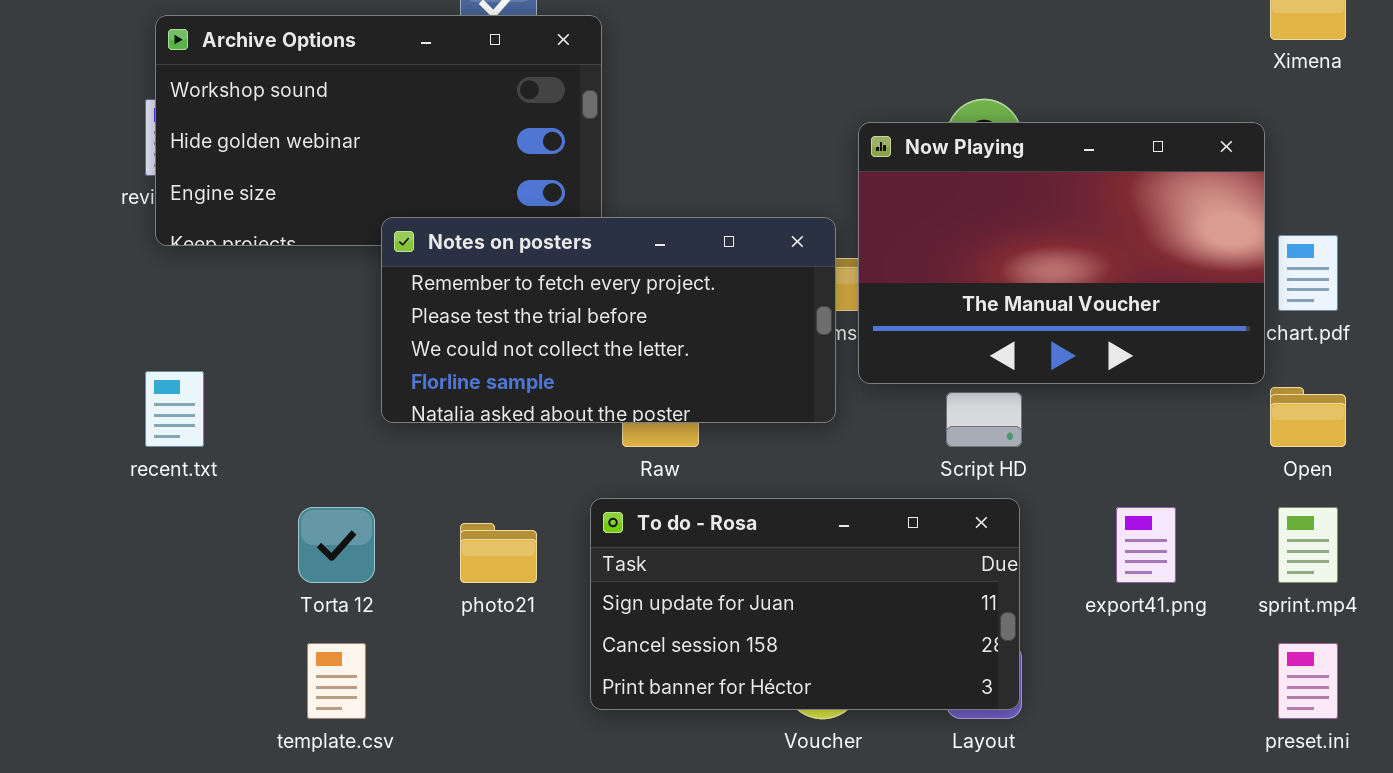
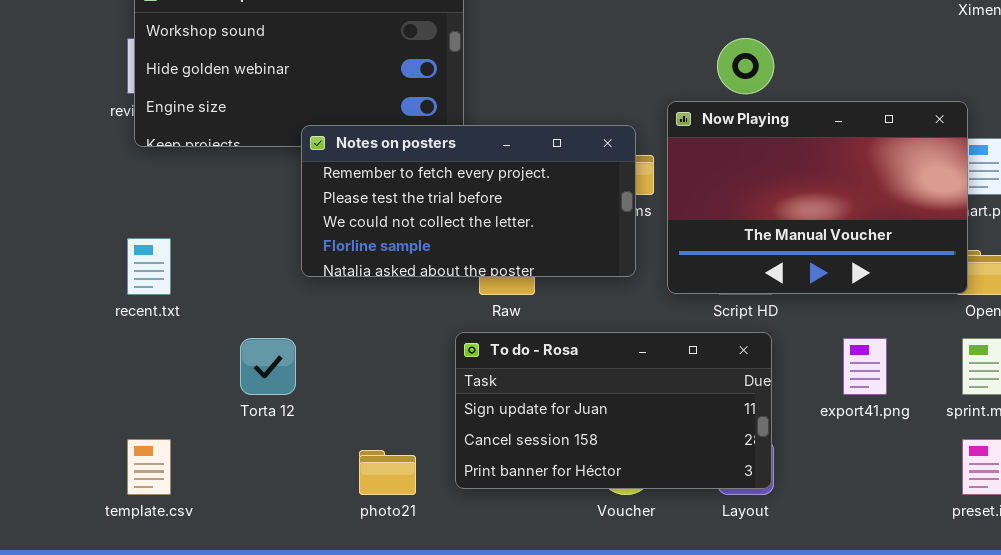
Now Playing: [858,122,1265,384] -> [667,101,968,294], moved
photo21: [460,523,537,583] -> [359,450,416,495], moved
template.csv: [307,643,366,719] -> [127,439,171,495], moved

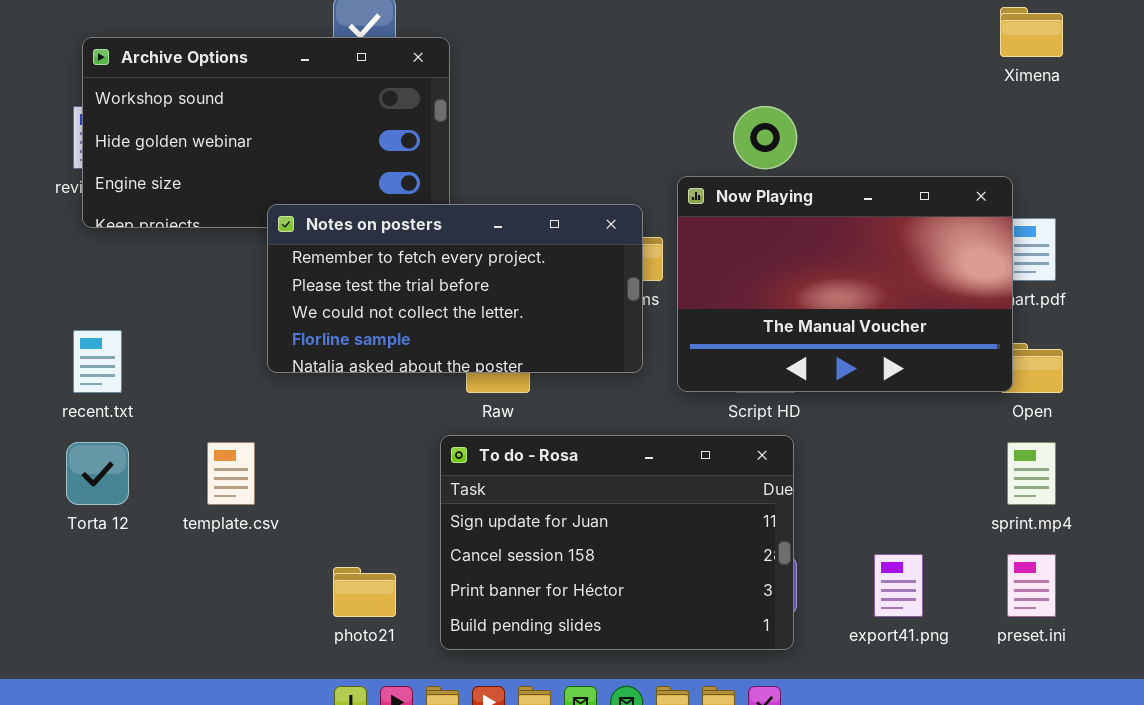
To do - Rosa: [455,332,772,489] -> [440,435,794,650], resized
Torta 12: [240,338,296,395] -> [66,442,129,505], moved
export41.png: [843,338,887,395] -> [874,554,923,617], moved
template.csv: [127,439,171,495] -> [207,442,255,505], moved

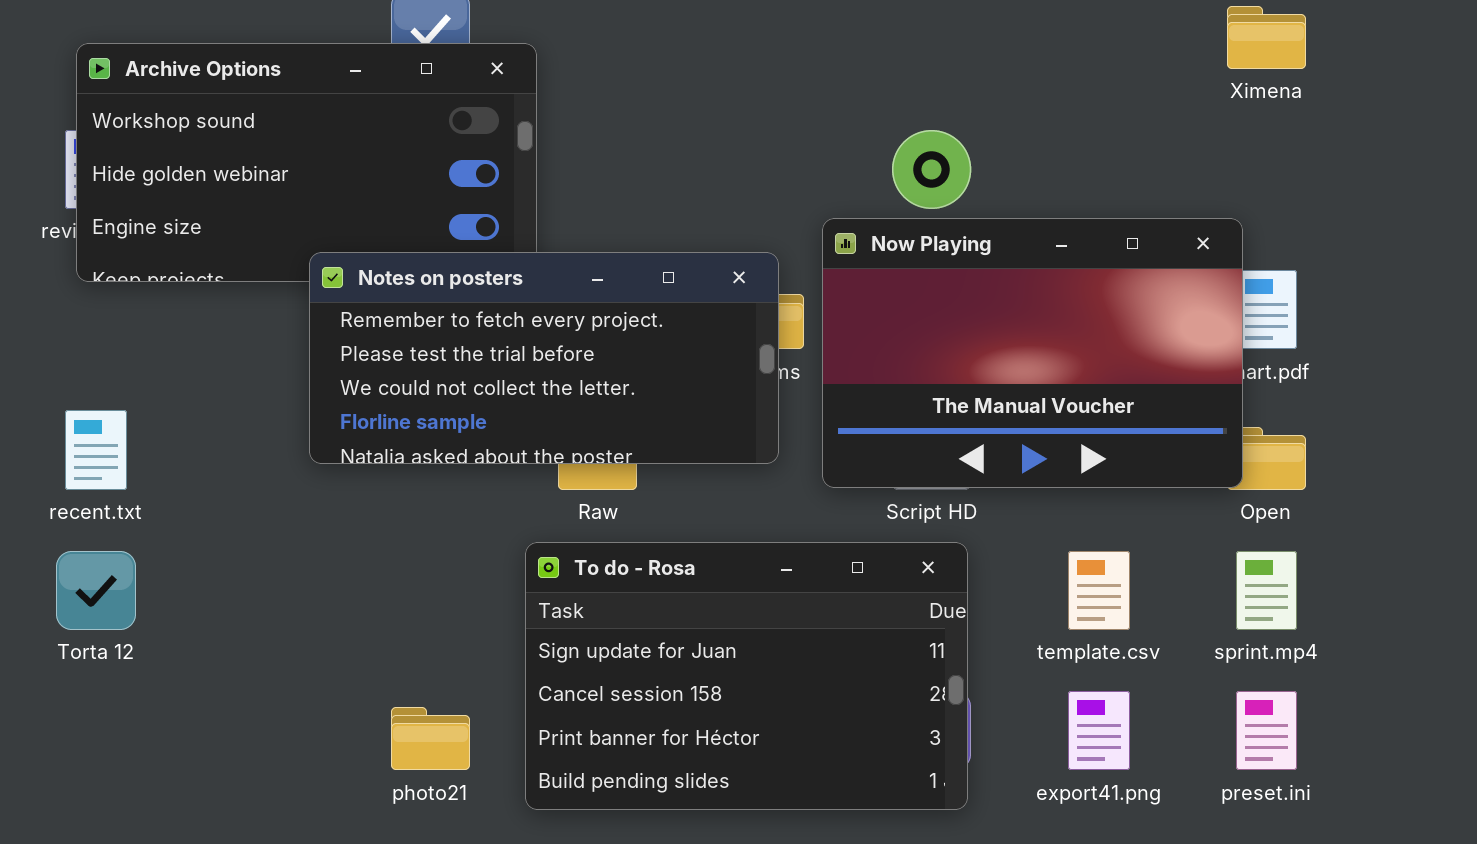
template.csv: [207,442,255,505] -> [1068,551,1130,630], moved

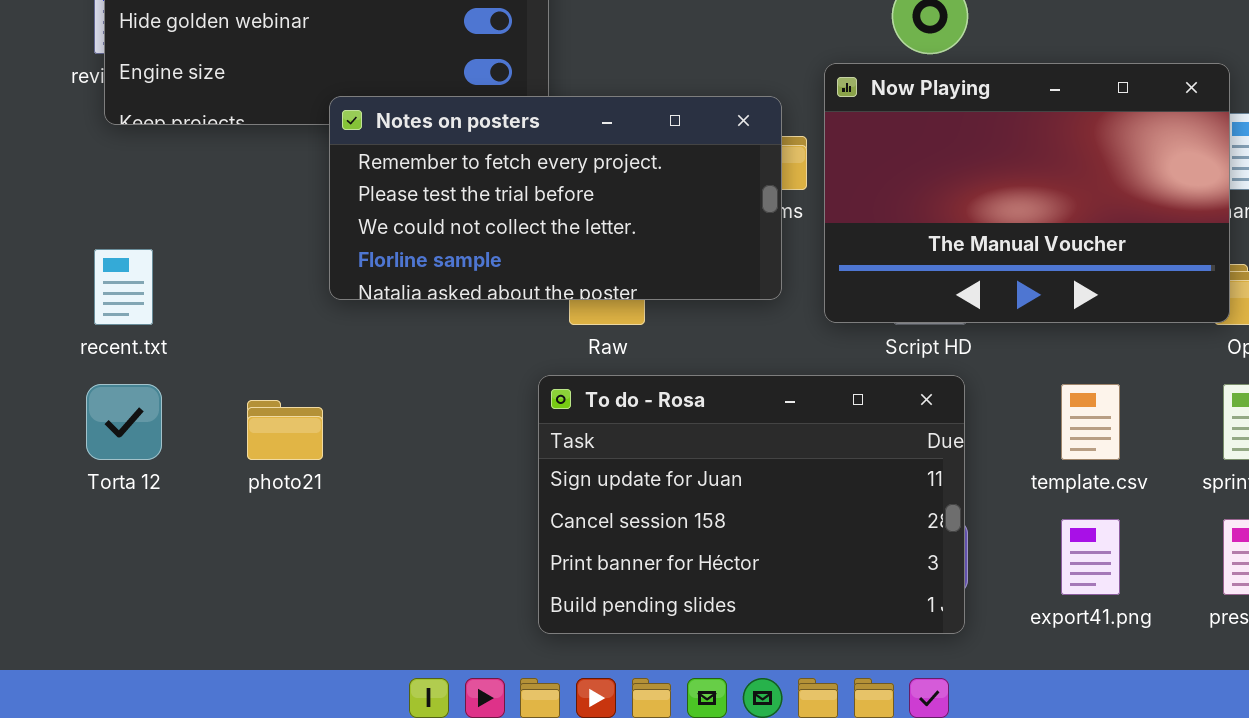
photo21: [391,707,470,770] -> [247,400,323,460], moved

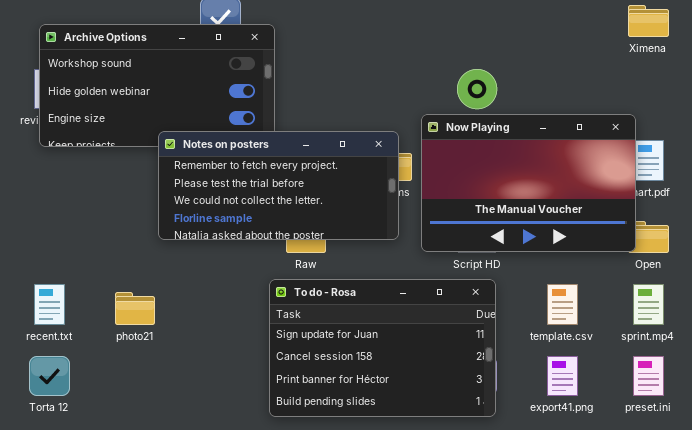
recent.txt: [94,249,153,325] -> [34,284,65,325], moved
Torta 12: [86,384,162,460] -> [29,356,70,396], moved

